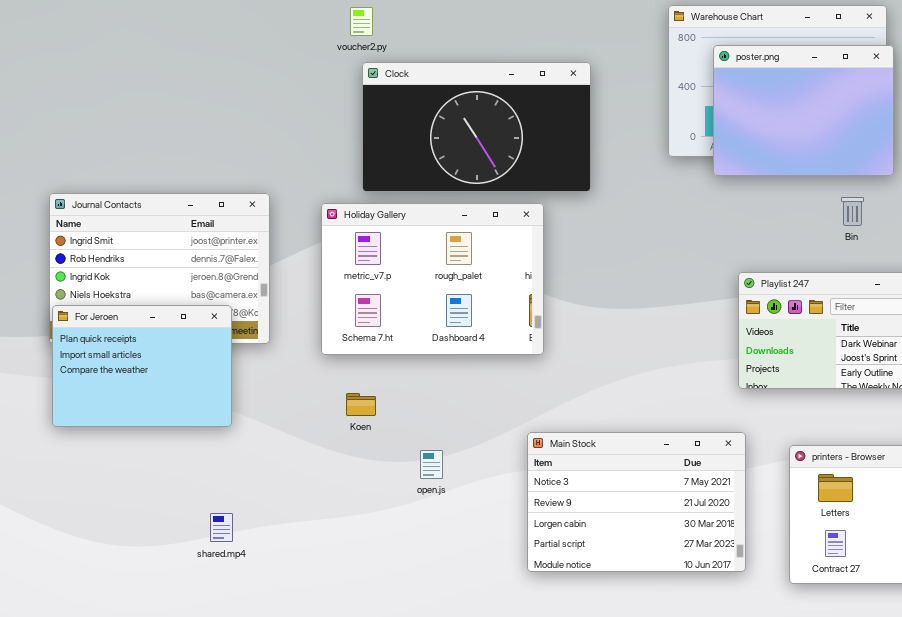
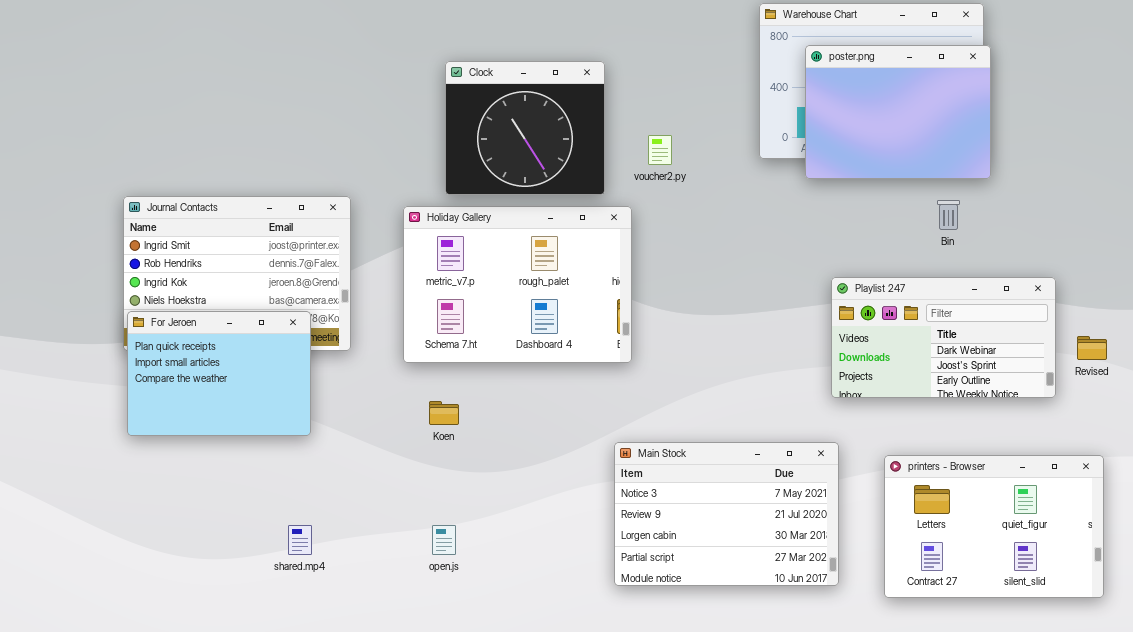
voucher2.py: [350,7,373,36] -> [648,135,672,165], moved
Clock: [362,62,591,192] -> [445,61,605,195], resized
open.js: [420,450,443,479] -> [432,525,456,555], moved

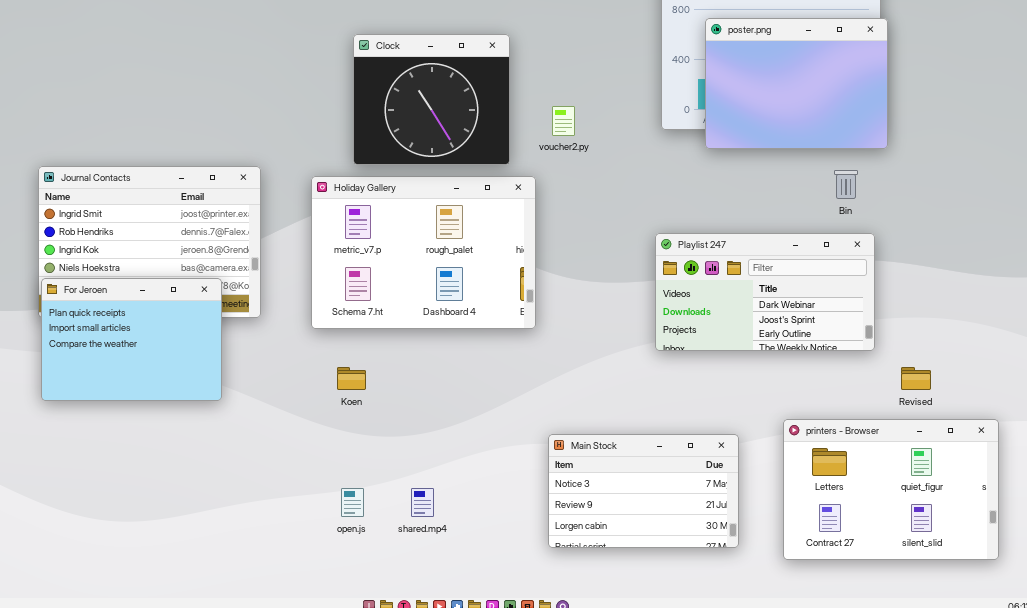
Playlist 247: [831,277,1056,398] -> [655,233,875,351], moved
Revised: [1077,336,1107,360] -> [901,367,931,390], moved
Main Stock: [614,442,839,586] -> [548,434,739,548], resized
shared.mp4: [288,525,312,555] -> [411,488,434,517], moved

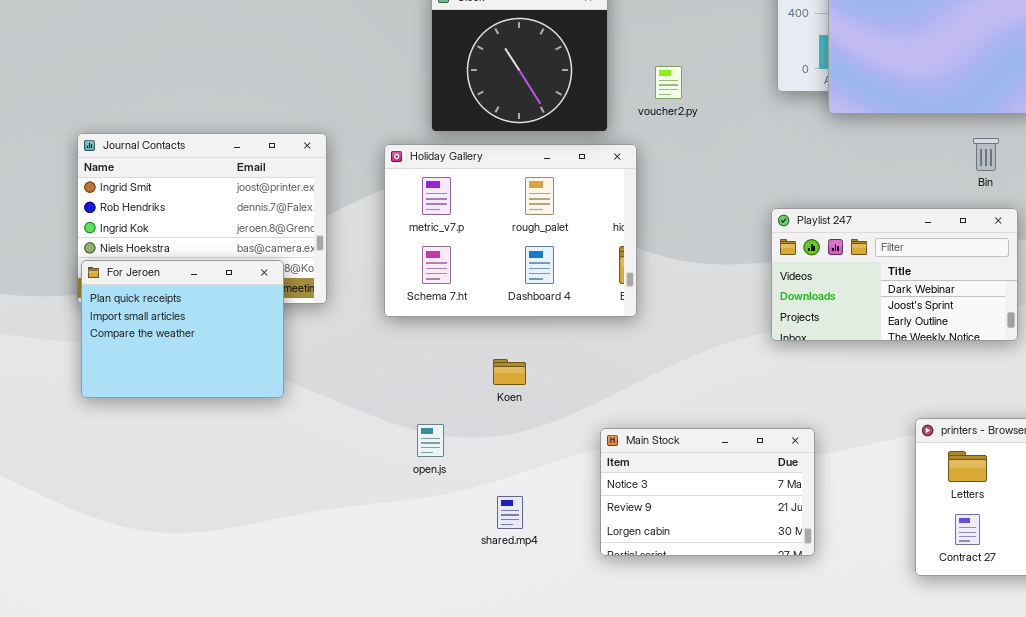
Koen: [337,367,366,390] -> [493,359,526,385], moved
Main Stock: [548,434,739,548] -> [600,428,815,556], moved
open.js: [341,488,364,517] -> [417,424,444,457], moved

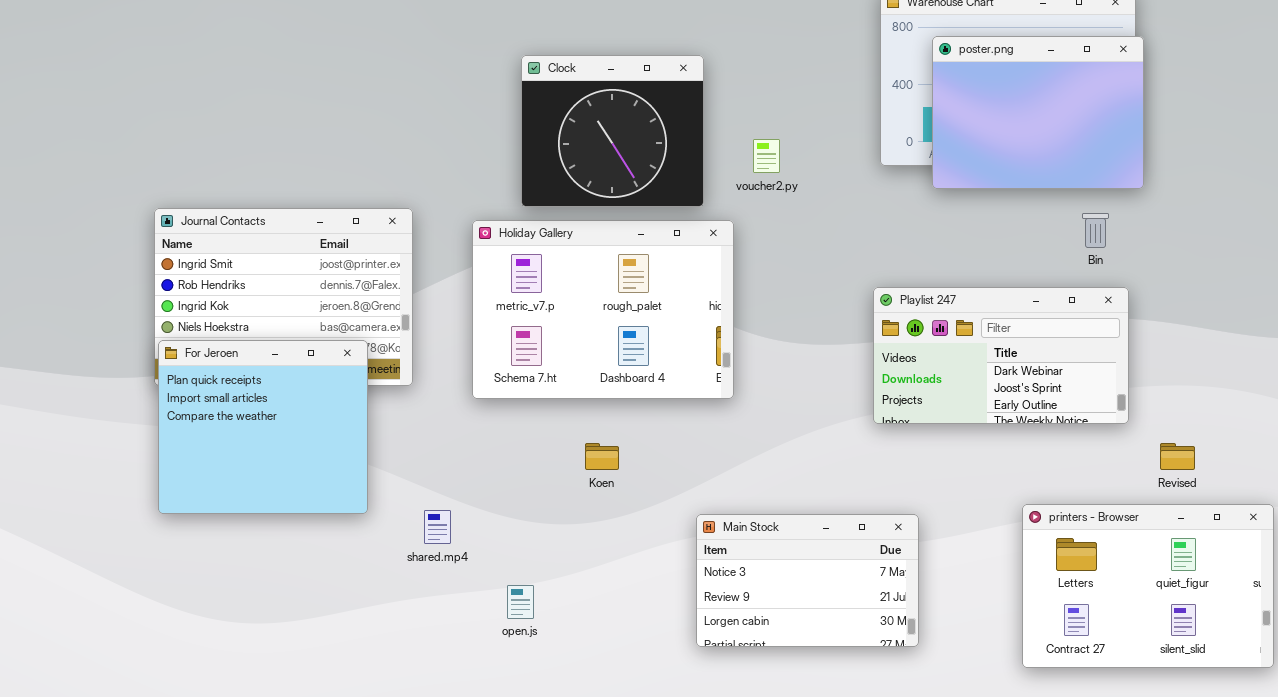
For Jeroen: [81,260,284,398] -> [158,340,368,514], resized
open.js: [417,424,444,457] -> [507,585,534,619], moved
shared.mp4: [497,496,523,529] -> [424,510,451,544], moved

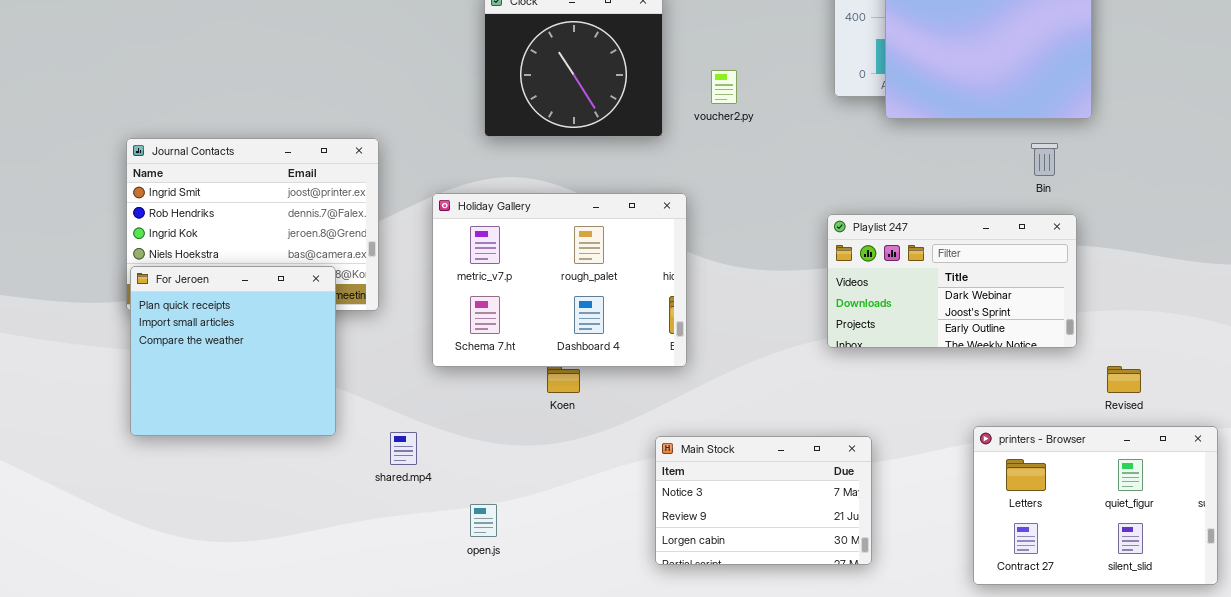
Holiday Gallery: [472,220,734,399] -> [432,193,687,367], moved

